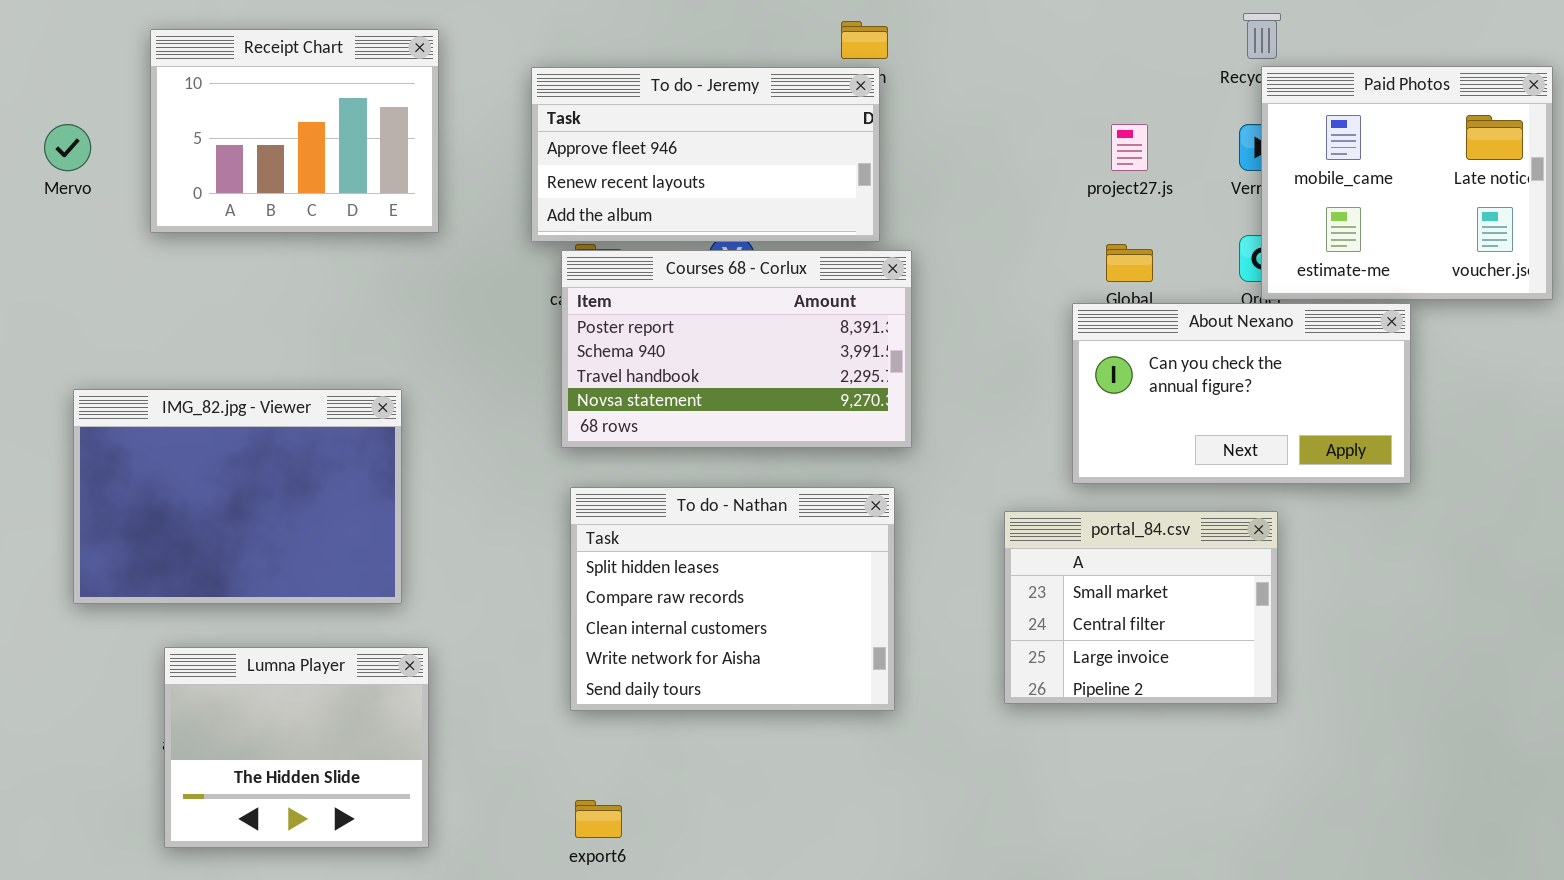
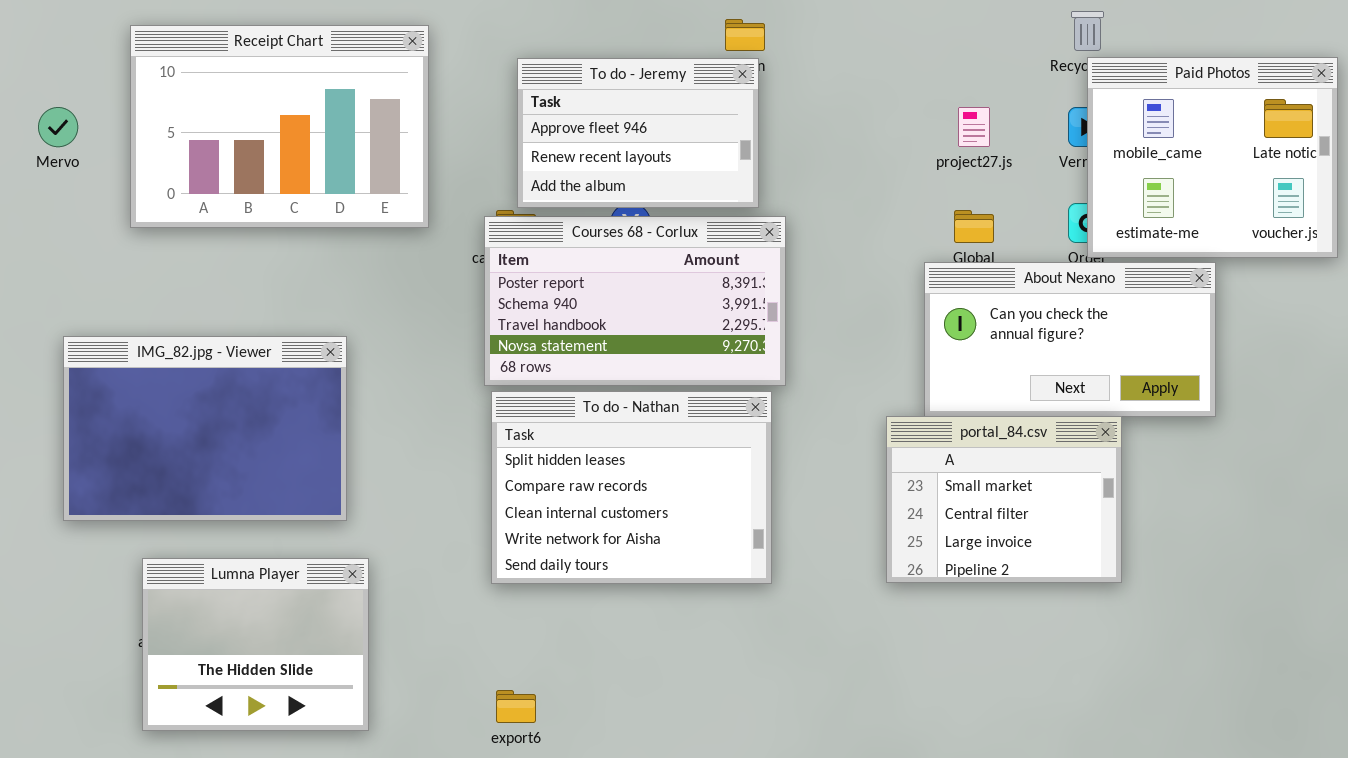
Receipt Chart: [150,29,439,233] -> [130,25,429,228], resized
To do - Jeremy: [531,67,880,242] -> [517,58,759,208], resized
To do - Nathan: [570,487,895,711] -> [491,391,772,584], moved
portal_84.csv: [1004,511,1278,704] -> [886,416,1122,583], moved

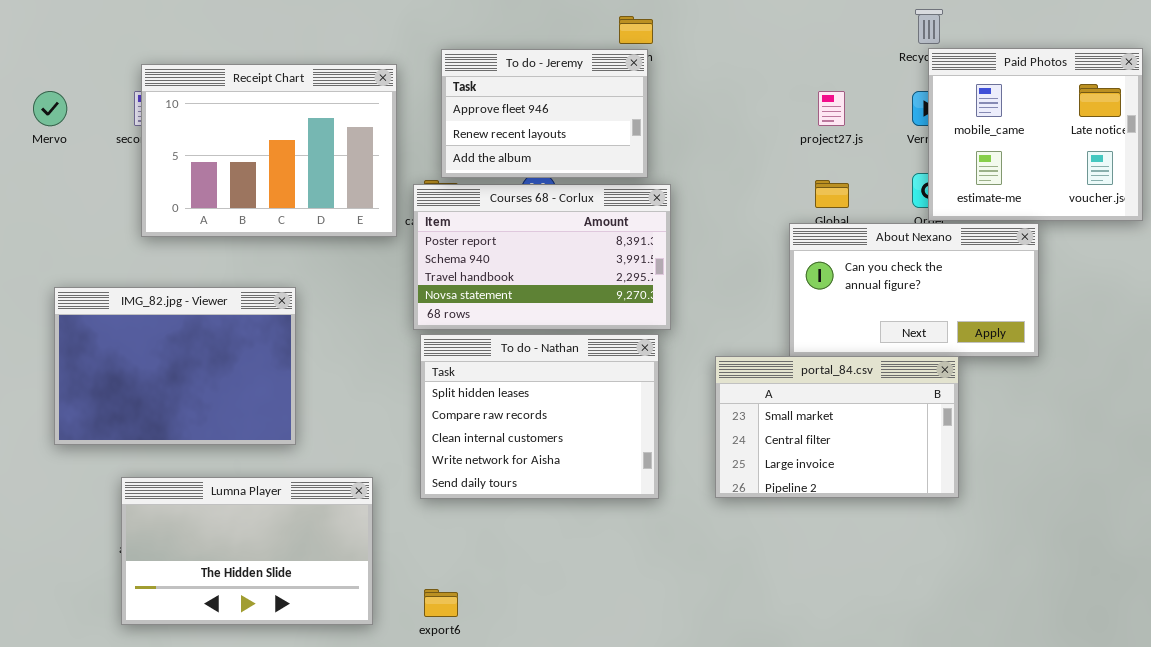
Receipt Chart: [130,25,429,228] -> [141,64,397,237], moved
portal_84.csv: [886,416,1122,583] -> [715,356,959,498], resized
Lumna Player: [142,558,369,731] -> [121,477,373,625], resized

